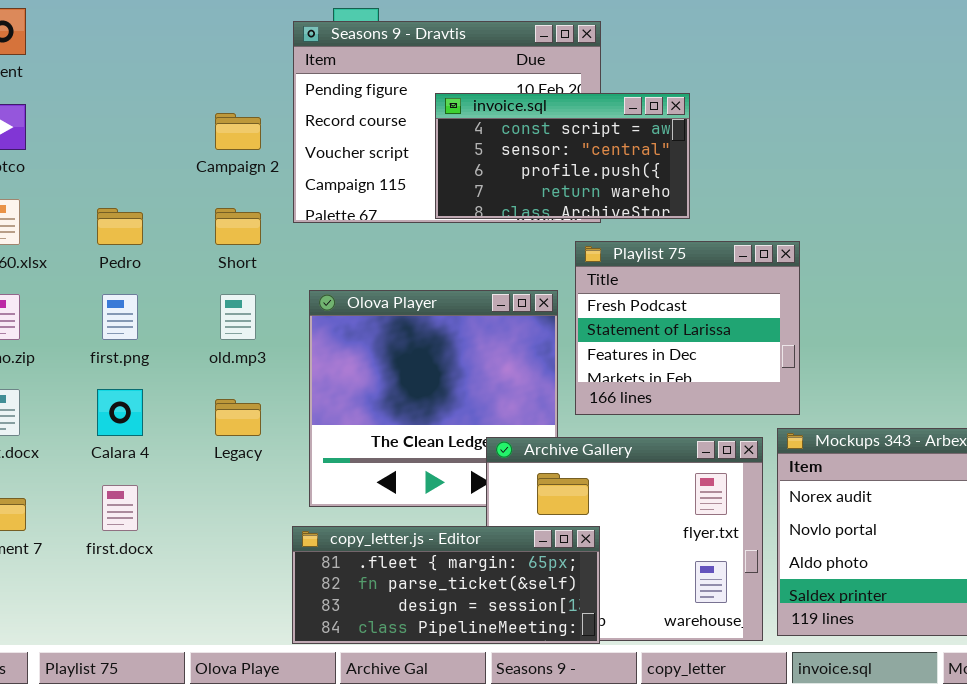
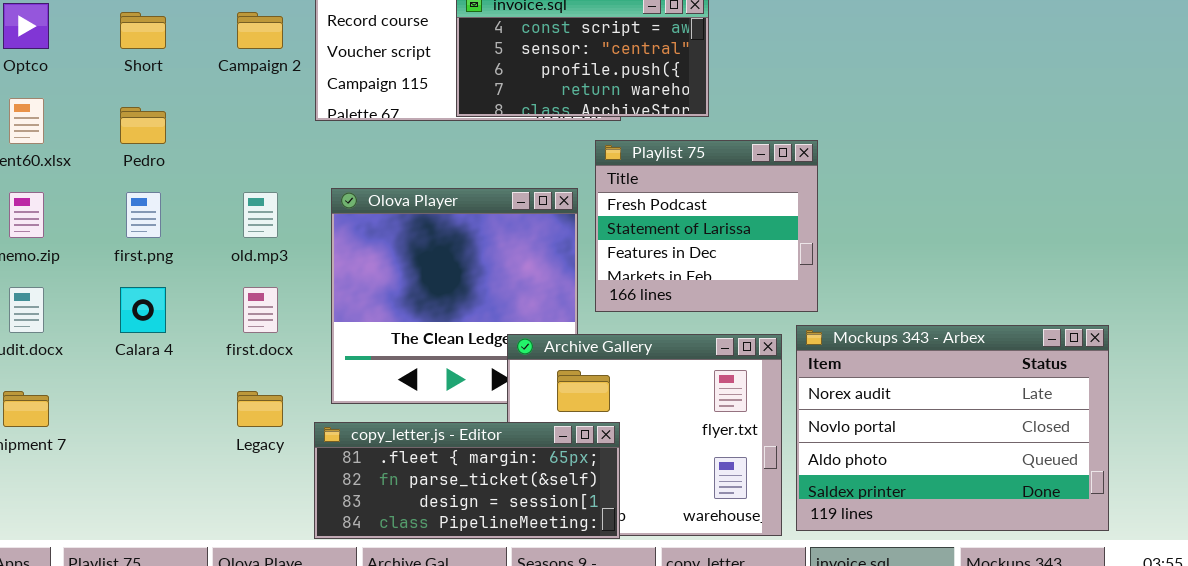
Short: [215,208,261,245] -> [120,12,166,49], moved
Legacy: [215,399,261,436] -> [237,391,283,427], moved
first.docx: [102,485,138,531] -> [243,287,278,333], moved

